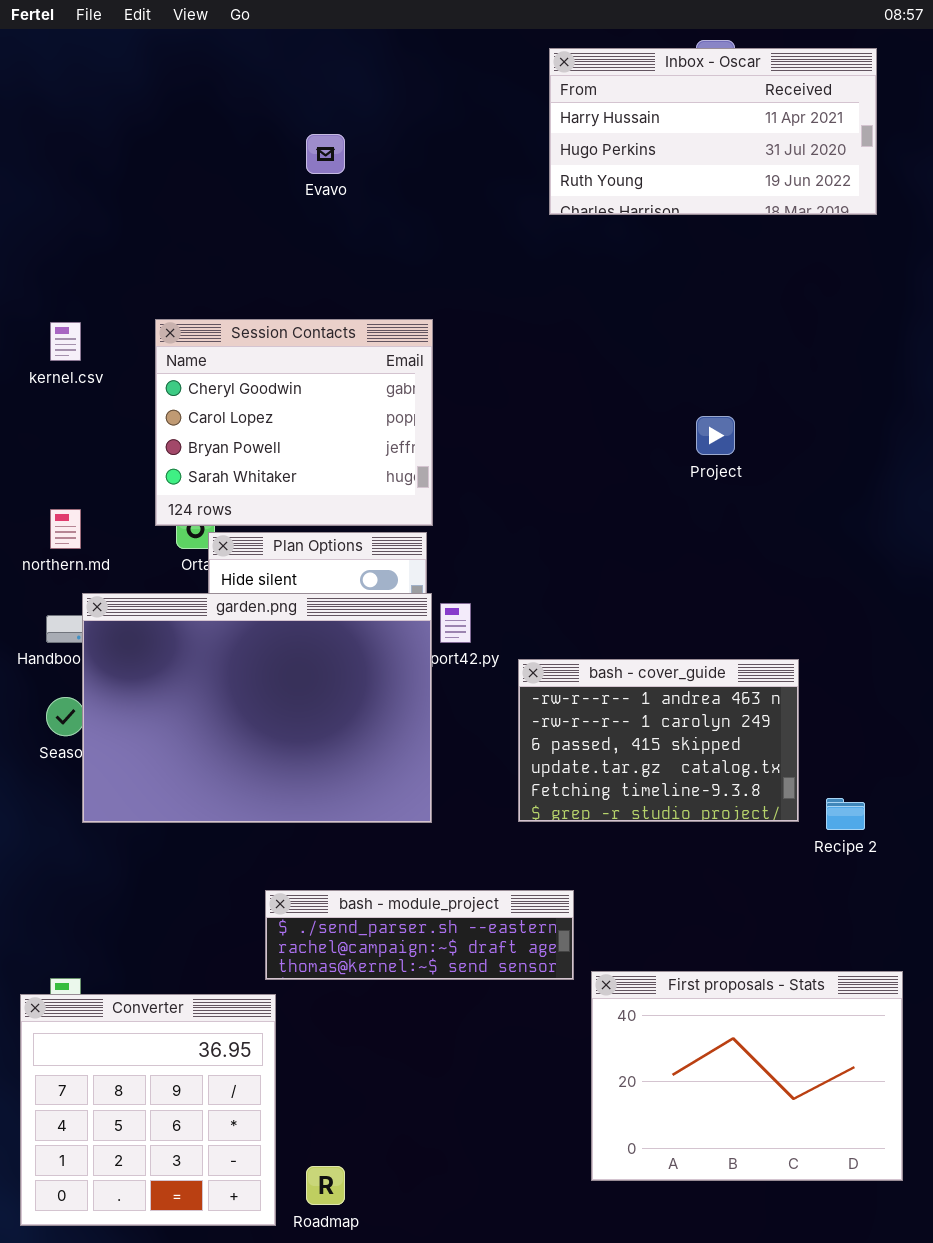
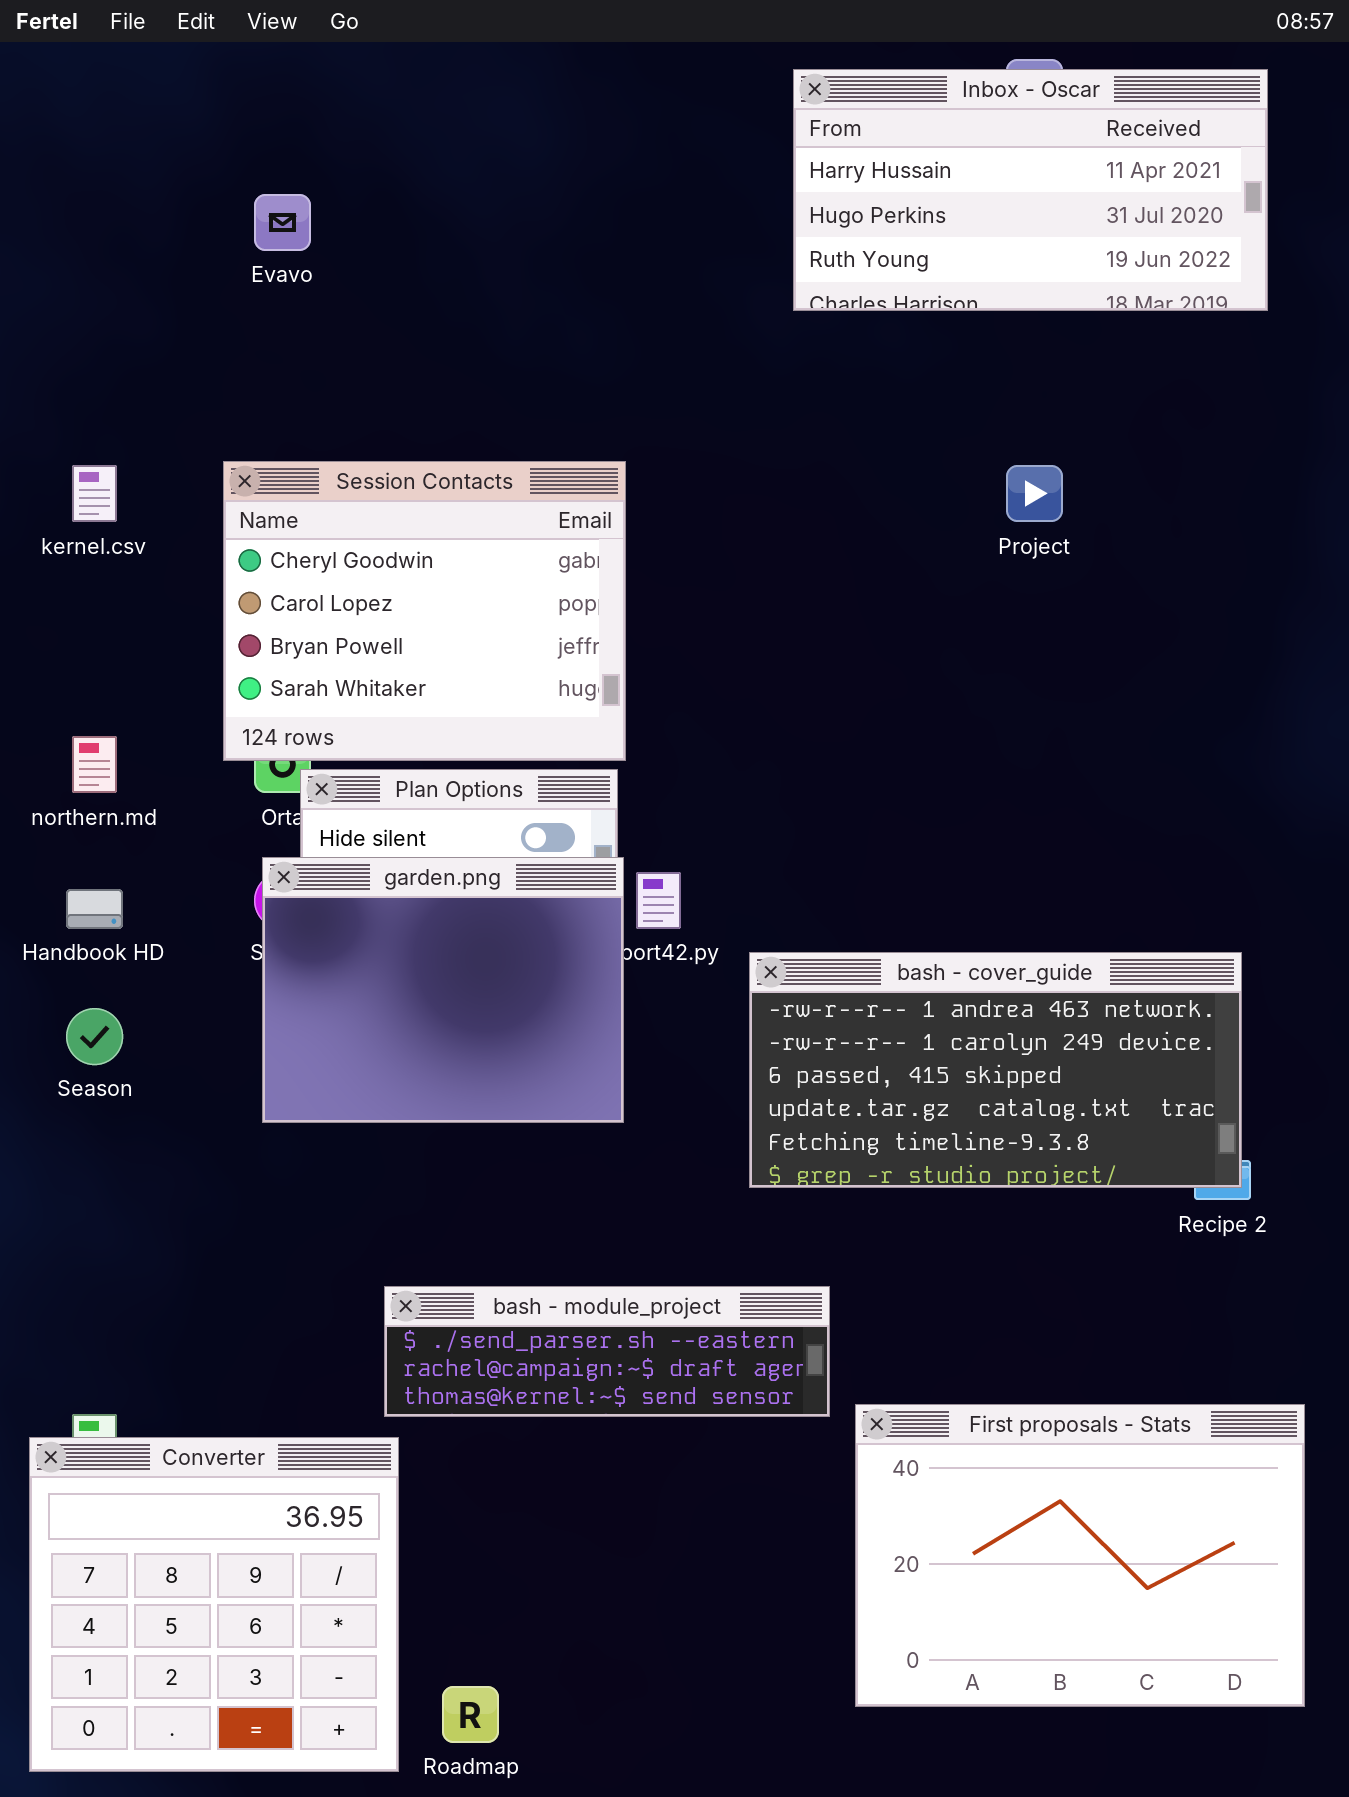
Evavo: [306,134,345,174] -> [254,194,311,251], moved
Project: [696,416,735,455] -> [1006,465,1063,522], moved
garden.png: [82,593,432,823] -> [262,857,624,1123], resized
bash - cover_guide: [518,659,799,822] -> [749,952,1242,1188], resized

